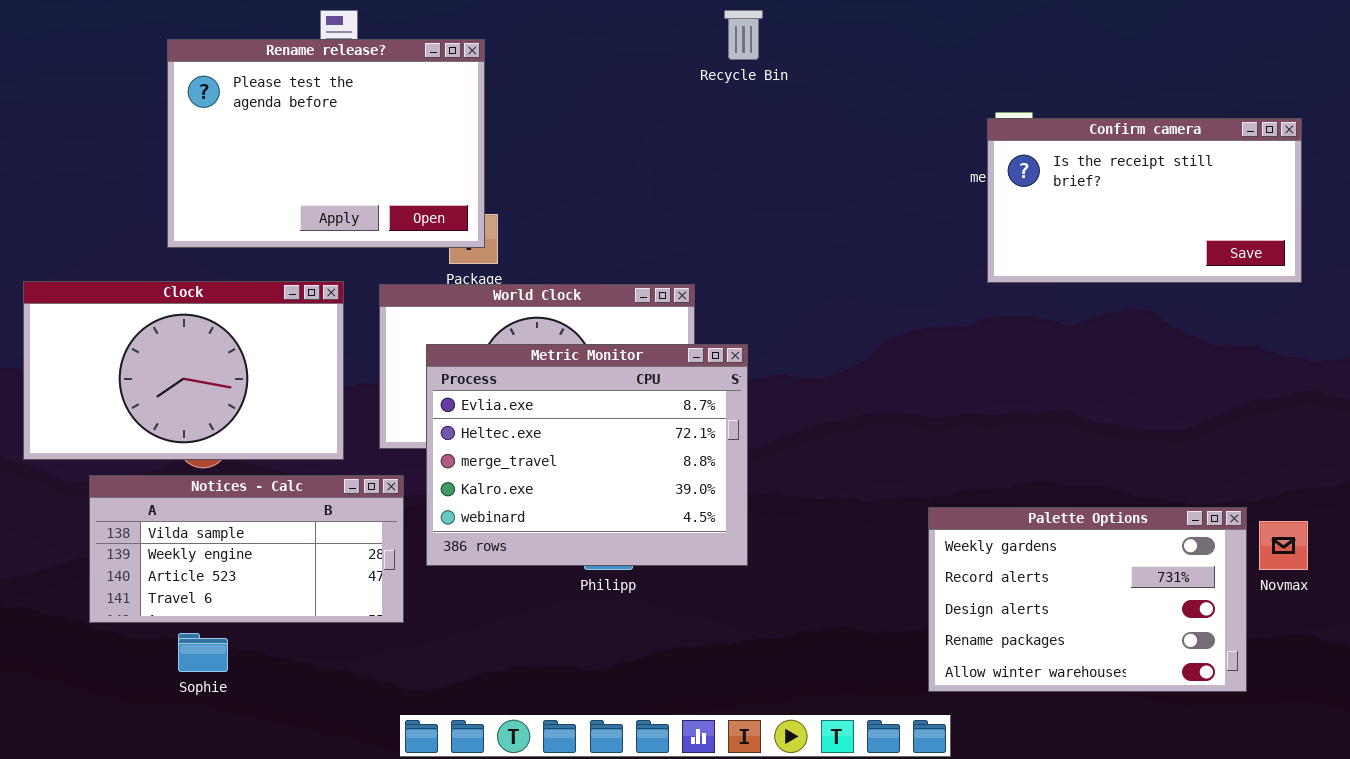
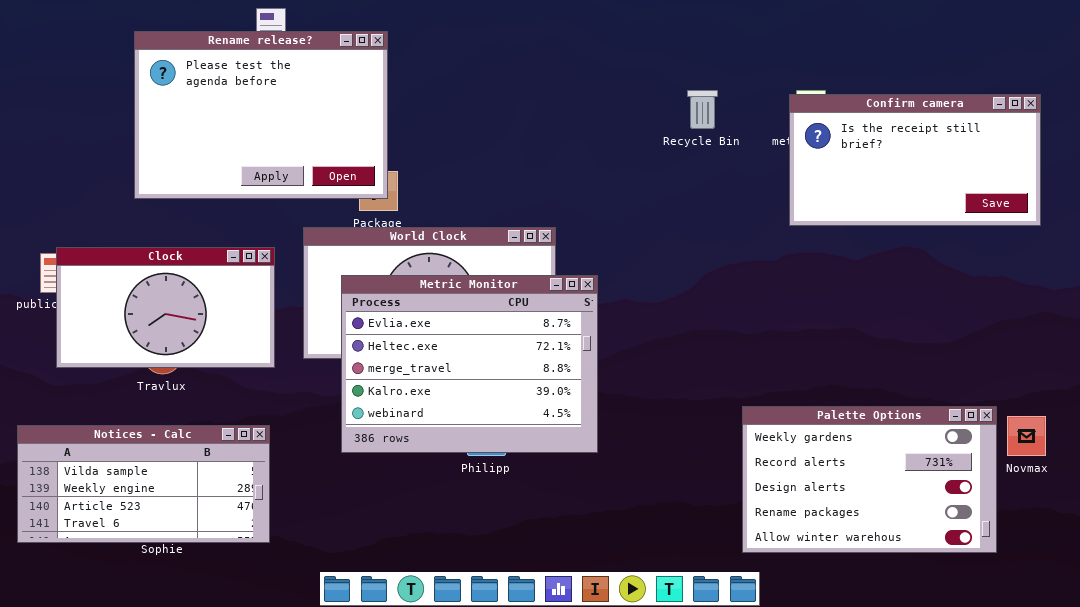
Recycle Bin: [724,10,763,60] -> [687,90,718,129], moved
Clock: [23,281,344,460] -> [56,247,275,368], resized
Notices - Calc: [89,475,404,623] -> [17,425,270,543], moved

